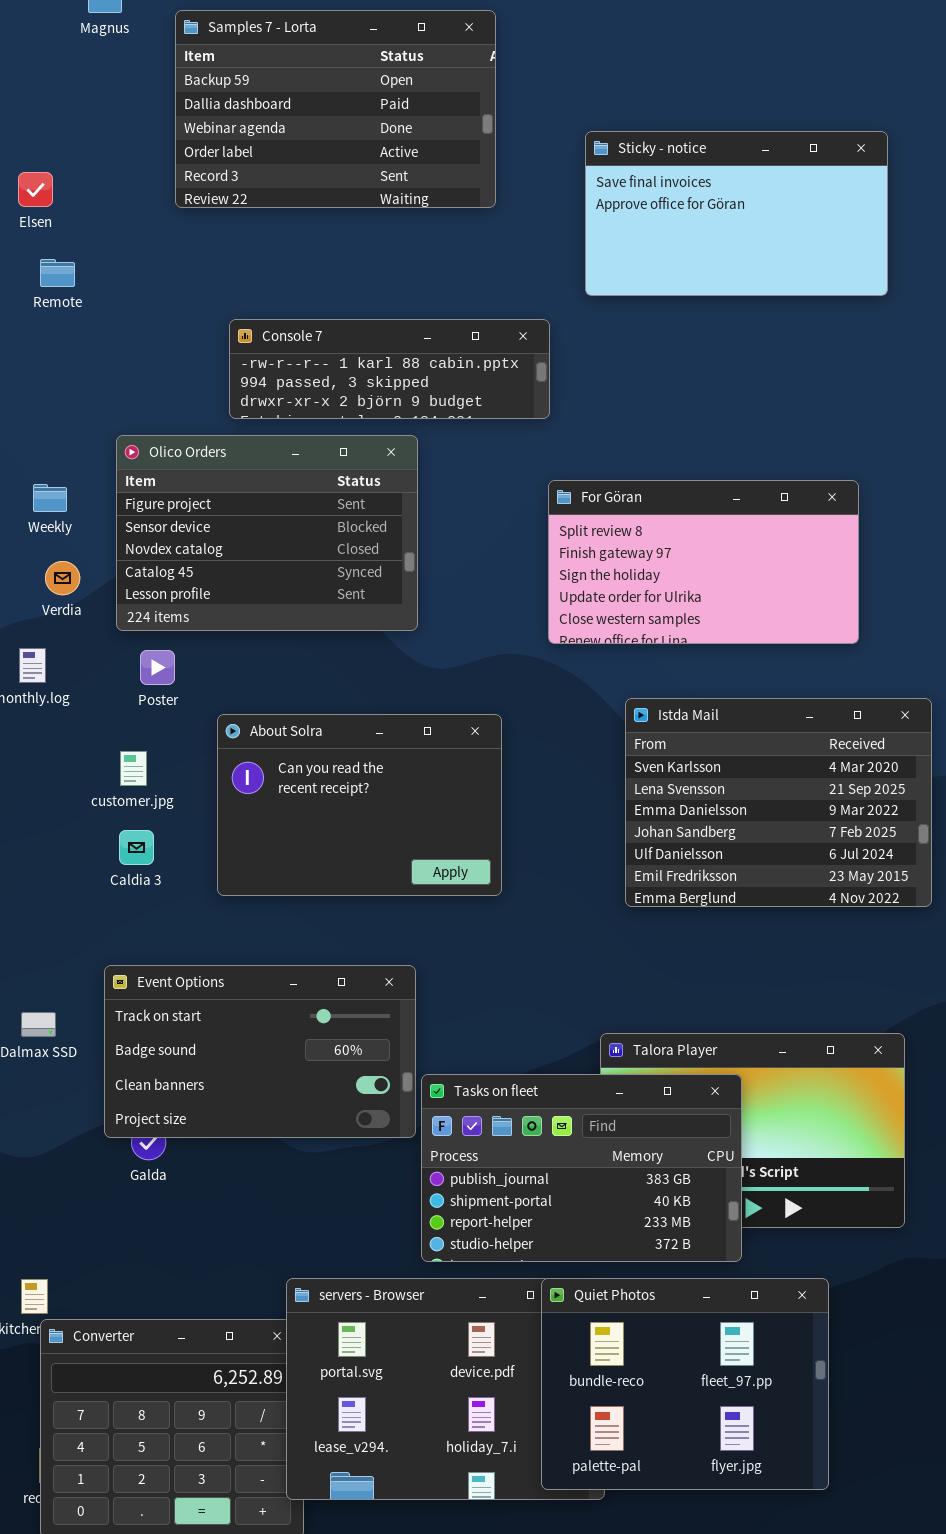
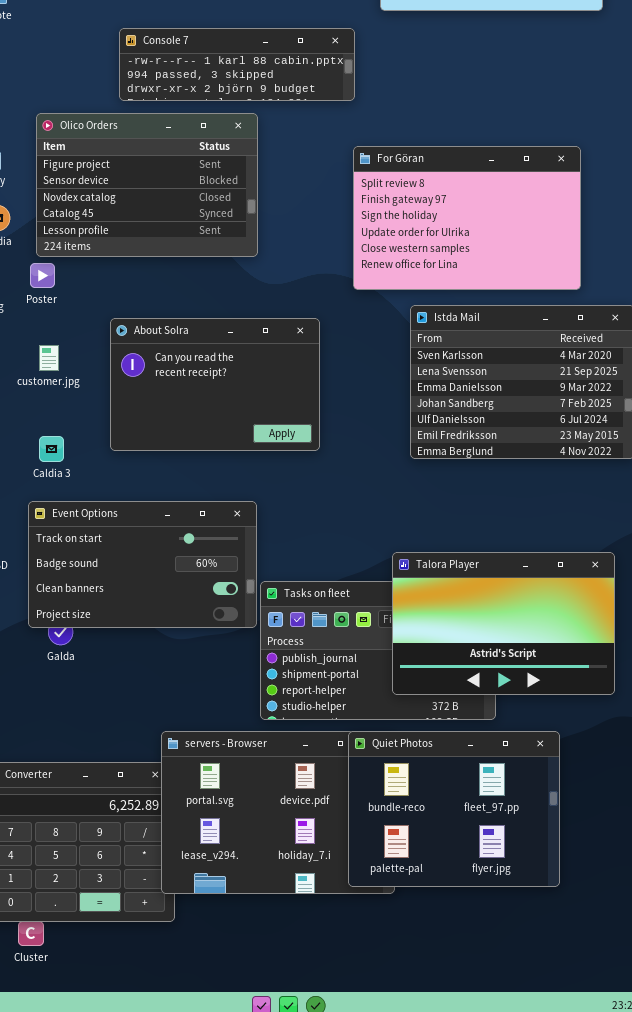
For Göran: [548,480,859,644] -> [353,146,581,290], resized
Poster: [140,650,175,685] -> [30,263,55,288], moved
Caldia 3: [119,830,154,865] -> [39,436,64,462], moved
Talora Player: [600,1033,905,1228] -> [392,552,615,695], raised

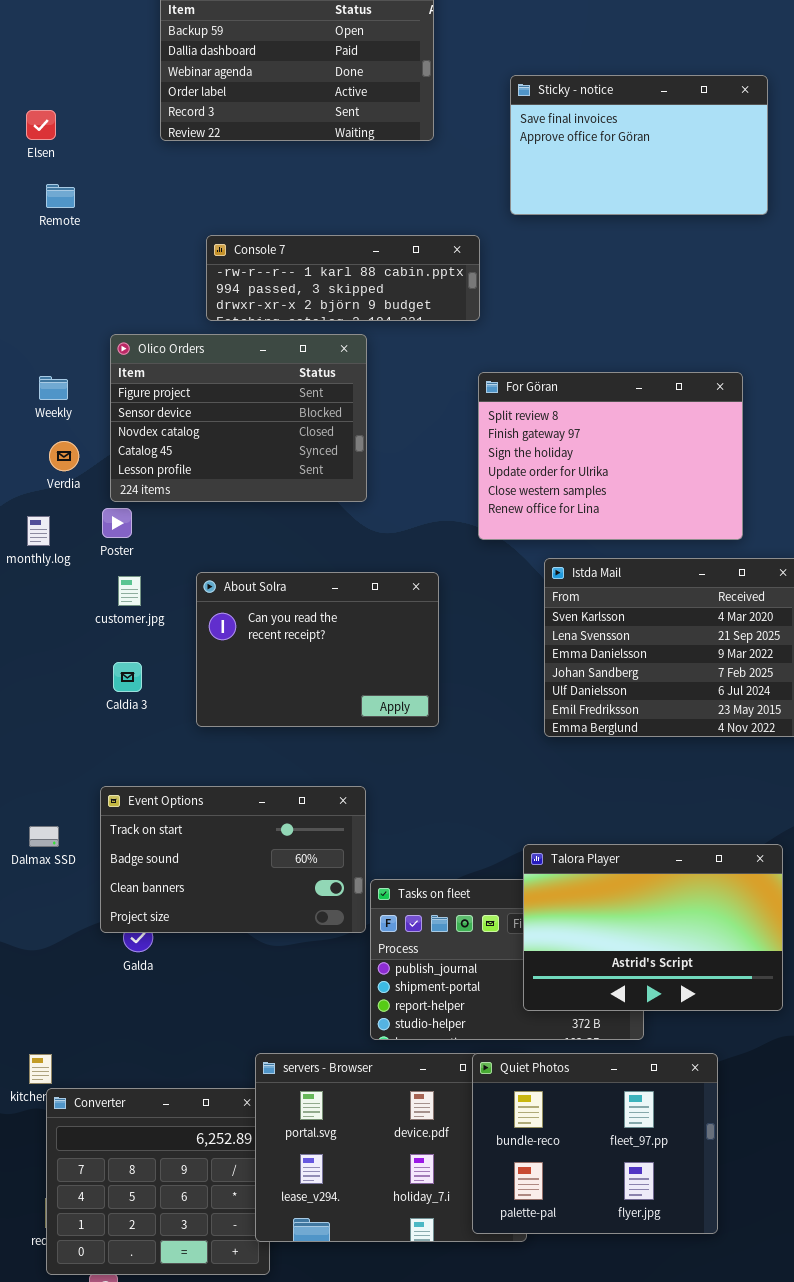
customer.jpg: [39,345,59,371] -> [118,576,141,606], moved
Caldia 3: [39,436,64,462] -> [113,662,142,692], moved

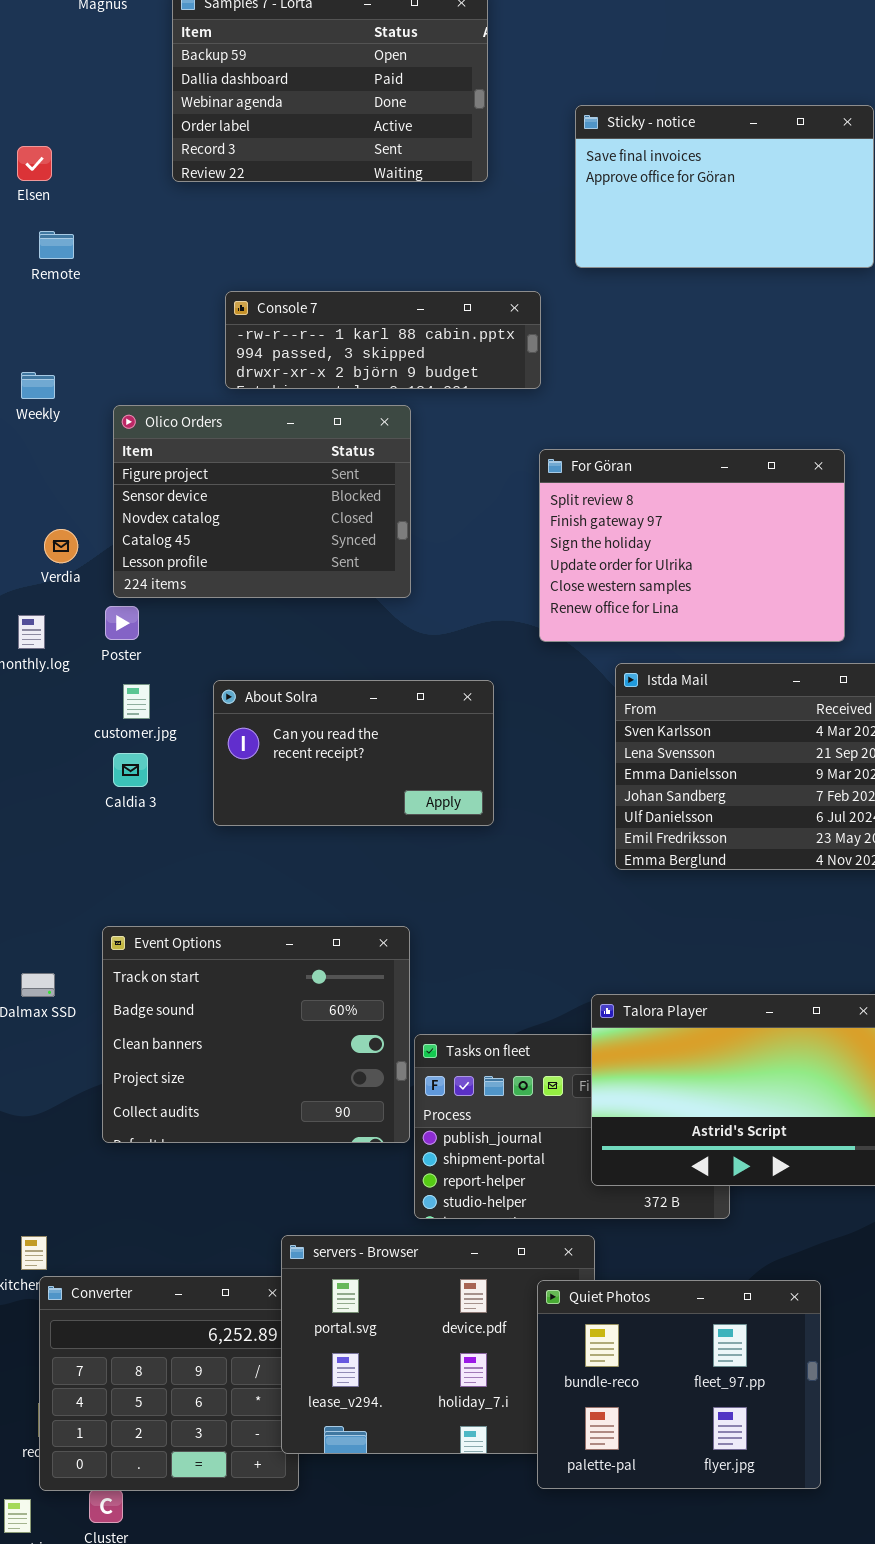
Weekly: [39,376,68,400] -> [21,372,55,399], moved
About Solra: [196,572,439,727] -> [213,680,494,826], resized
Caldia 3: [113,662,142,692] -> [113,753,148,787], moved
Event Options: [100,786,366,933] -> [102,926,410,1143], resized
Quiet Photos: [472,1053,718,1234] -> [537,1280,821,1489], moved

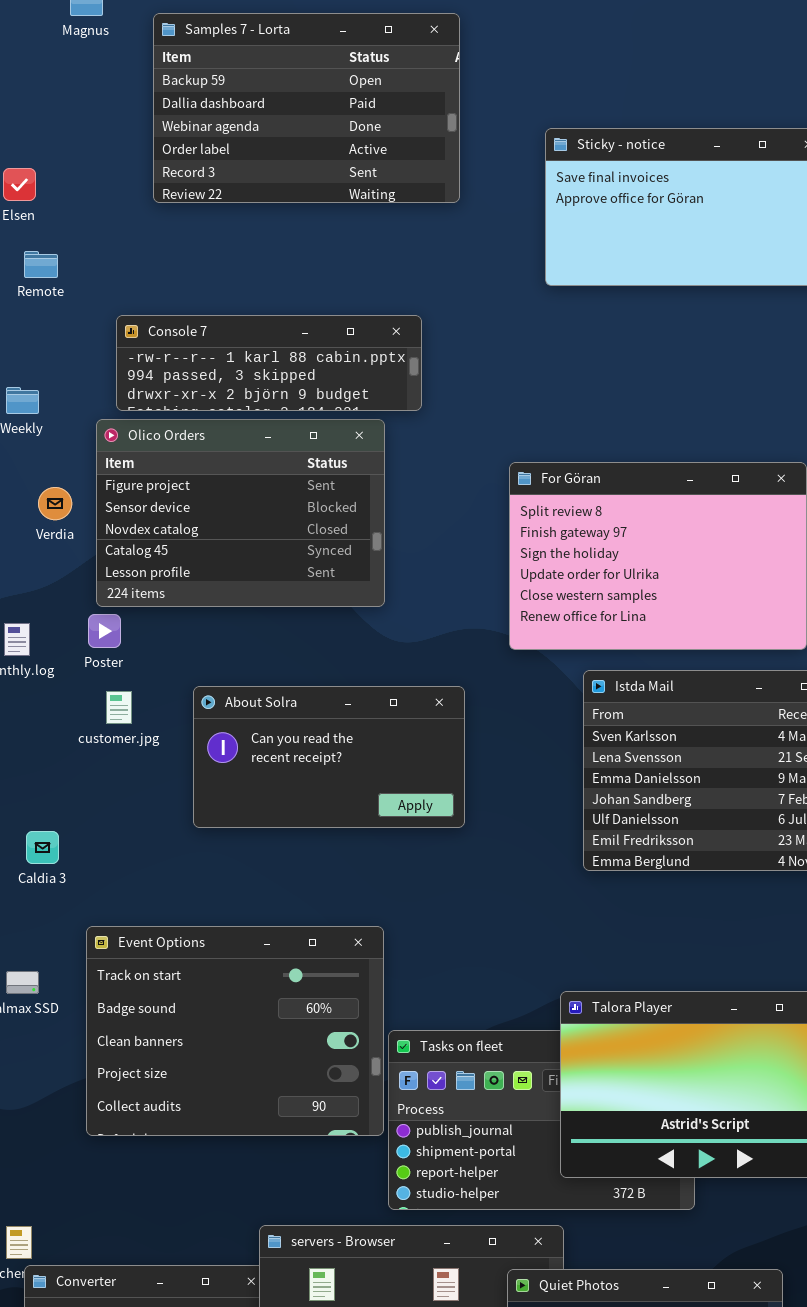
Console 7: [225,291,541,389] -> [116,315,422,411], moved
Verdia: [44,529,78,563] -> [38,487,72,520], moved
Caldia 3: [113,753,148,787] -> [26,831,59,864], moved

